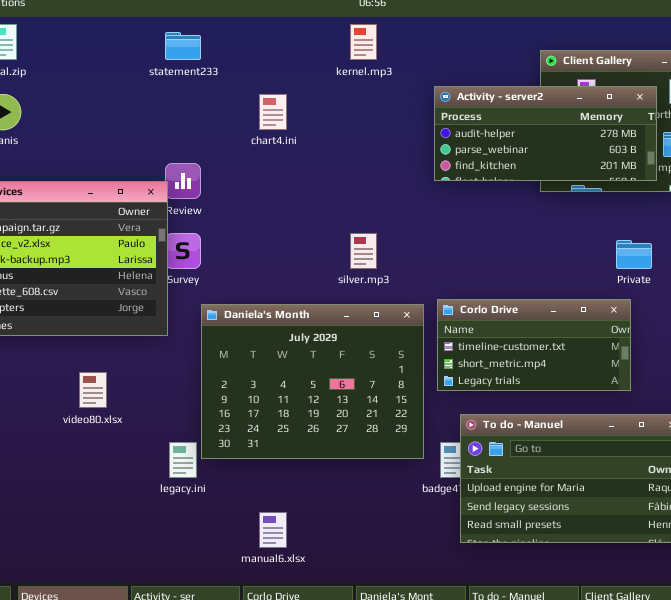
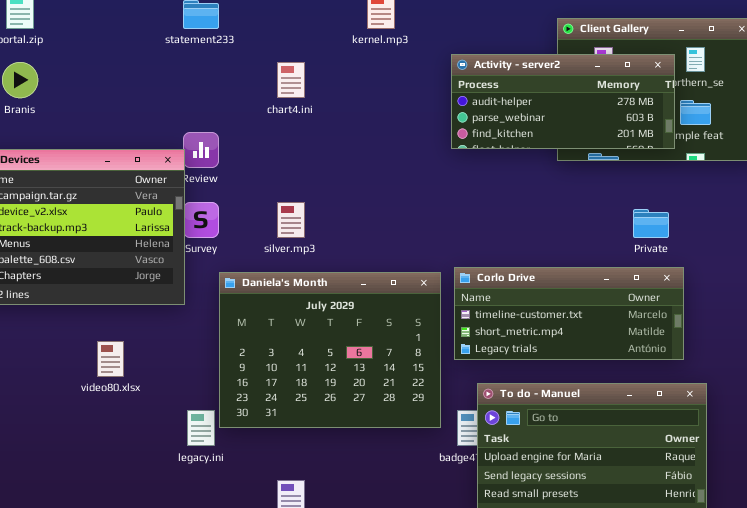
silver.mp3: [350,233,377,269] -> [277,202,305,238], moved
Corlo Drive: [437,299,631,391] -> [454,267,684,360], resized

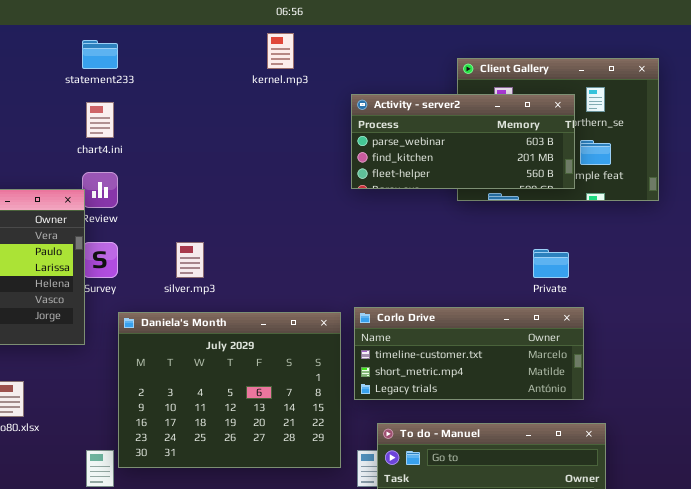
Activity - server2: [451,54,675,149] -> [351,94,575,189], scrolled down 1 row
chart4.ini: [277,62,305,98] -> [86,102,114,138], moved

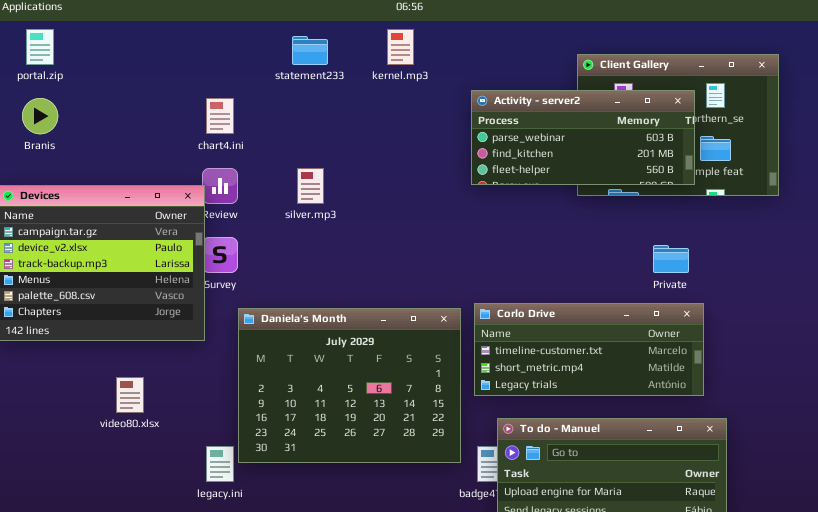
statement233: [82,40,118,69] -> [292,36,328,65], moved
silver.mp3: [176,242,204,278] -> [297,168,324,204], moved

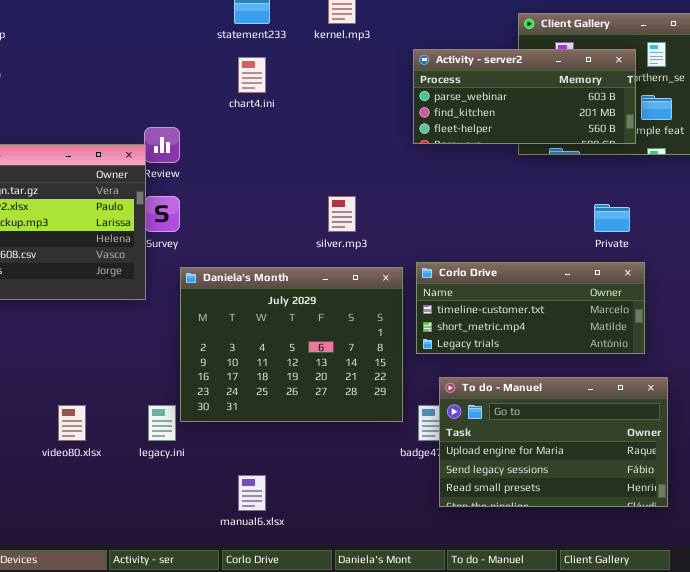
chart4.ini: [206,98,234,134] -> [238,57,266,93], moved
silver.mp3: [297,168,324,204] -> [328,196,356,232], moved
video80.xlsx: [116,377,144,413] -> [58,405,86,441], moved

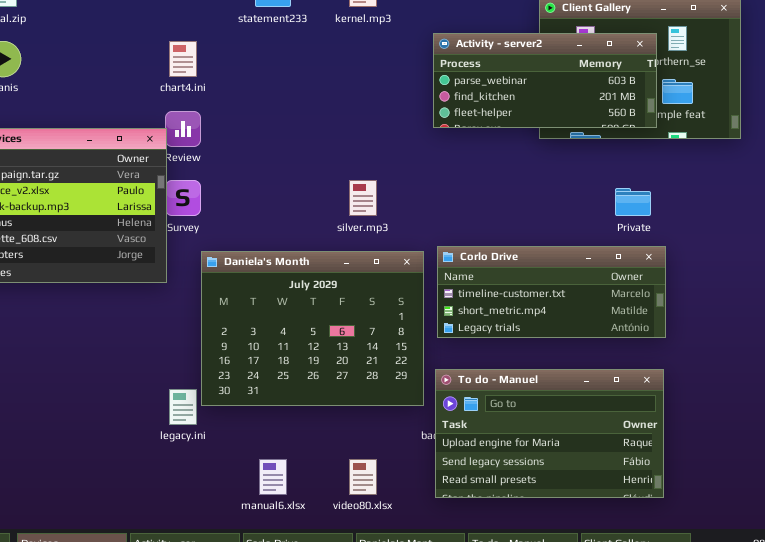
chart4.ini: [238,57,266,93] -> [169,41,197,77], moved
To do - Manuel: [439,377,668,507] -> [435,369,664,498], moved
video80.xlsx: [58,405,86,441] -> [349,459,377,495], moved

